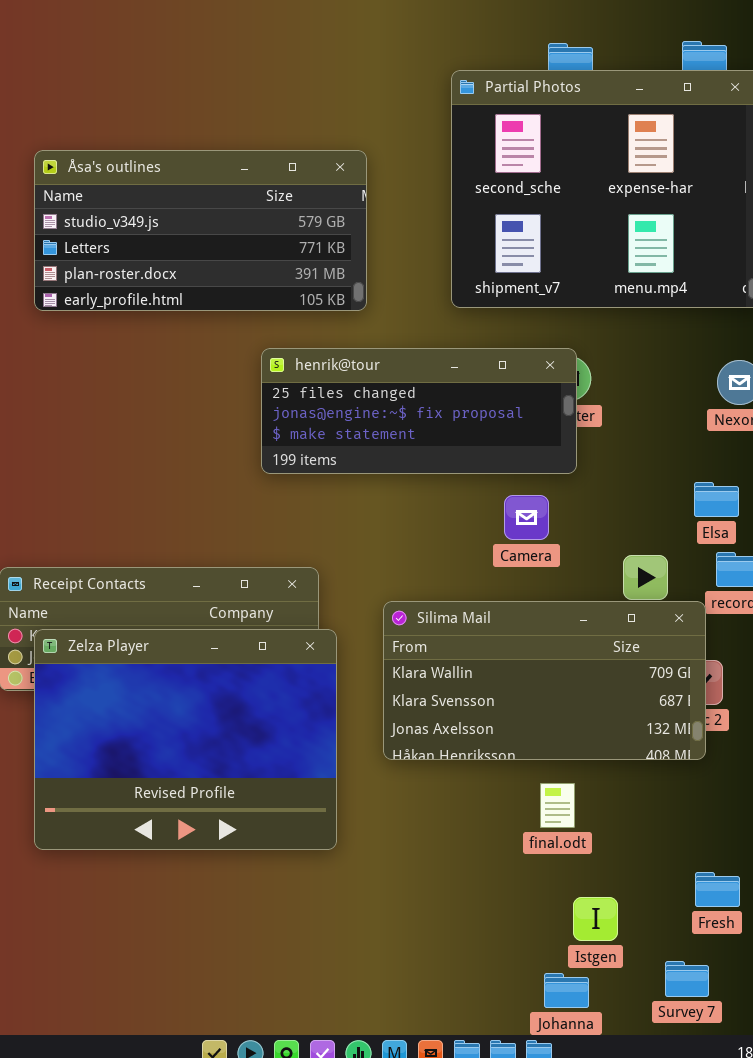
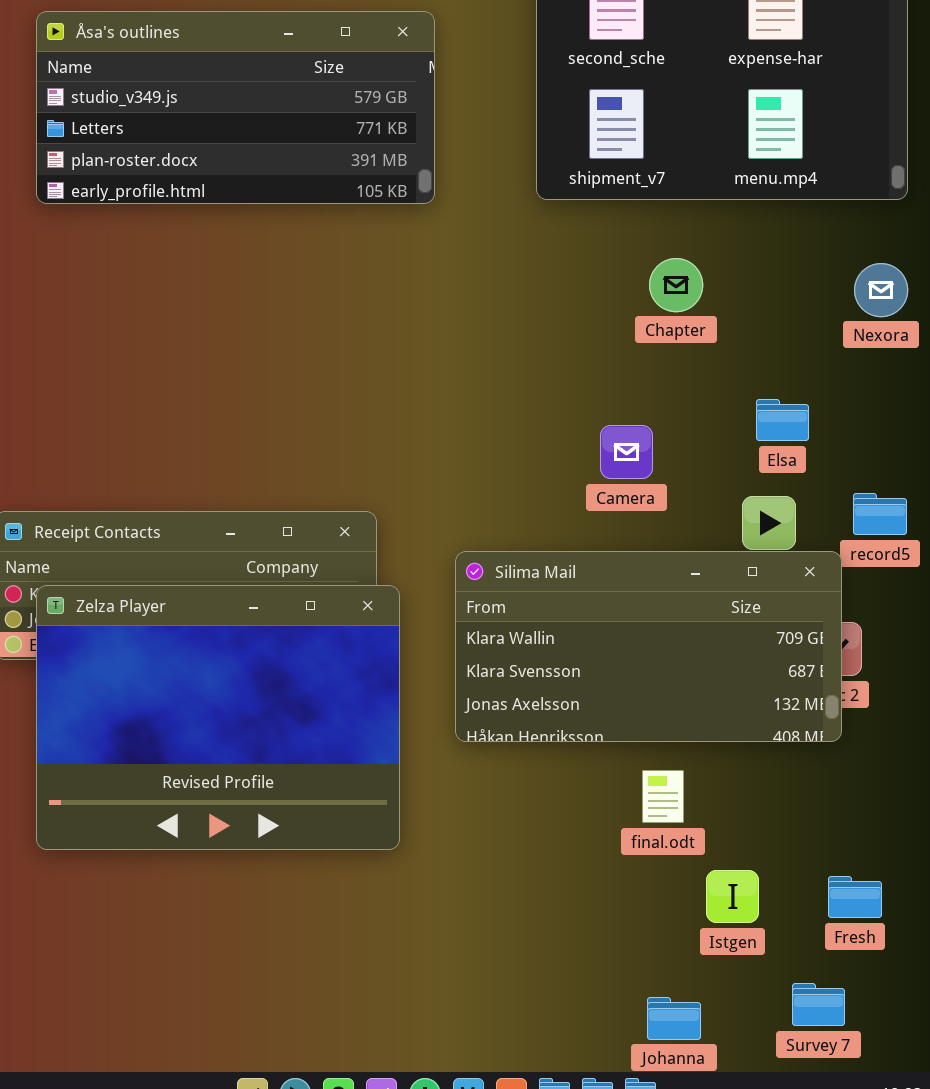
henrik@tour: [261,348,577,474] -> none, closed
Elsa: [694,482,739,517] -> [756,399,809,441], moved
Istgen: [573,897,618,941] -> [706,870,759,923], moved

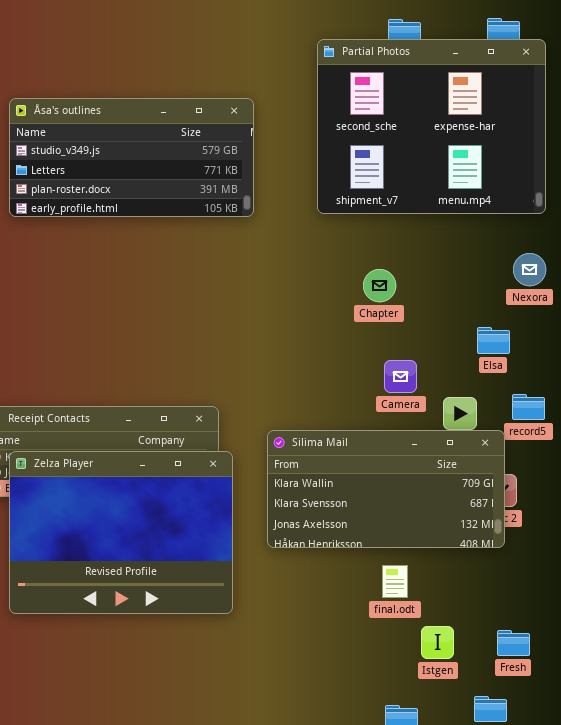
Chapter: [649,258,703,312] -> [363,269,396,302], moved
Elsa: [756,399,809,441] -> [477,327,510,354], moved
Camera: [600,425,653,479] -> [384,360,417,393], moved

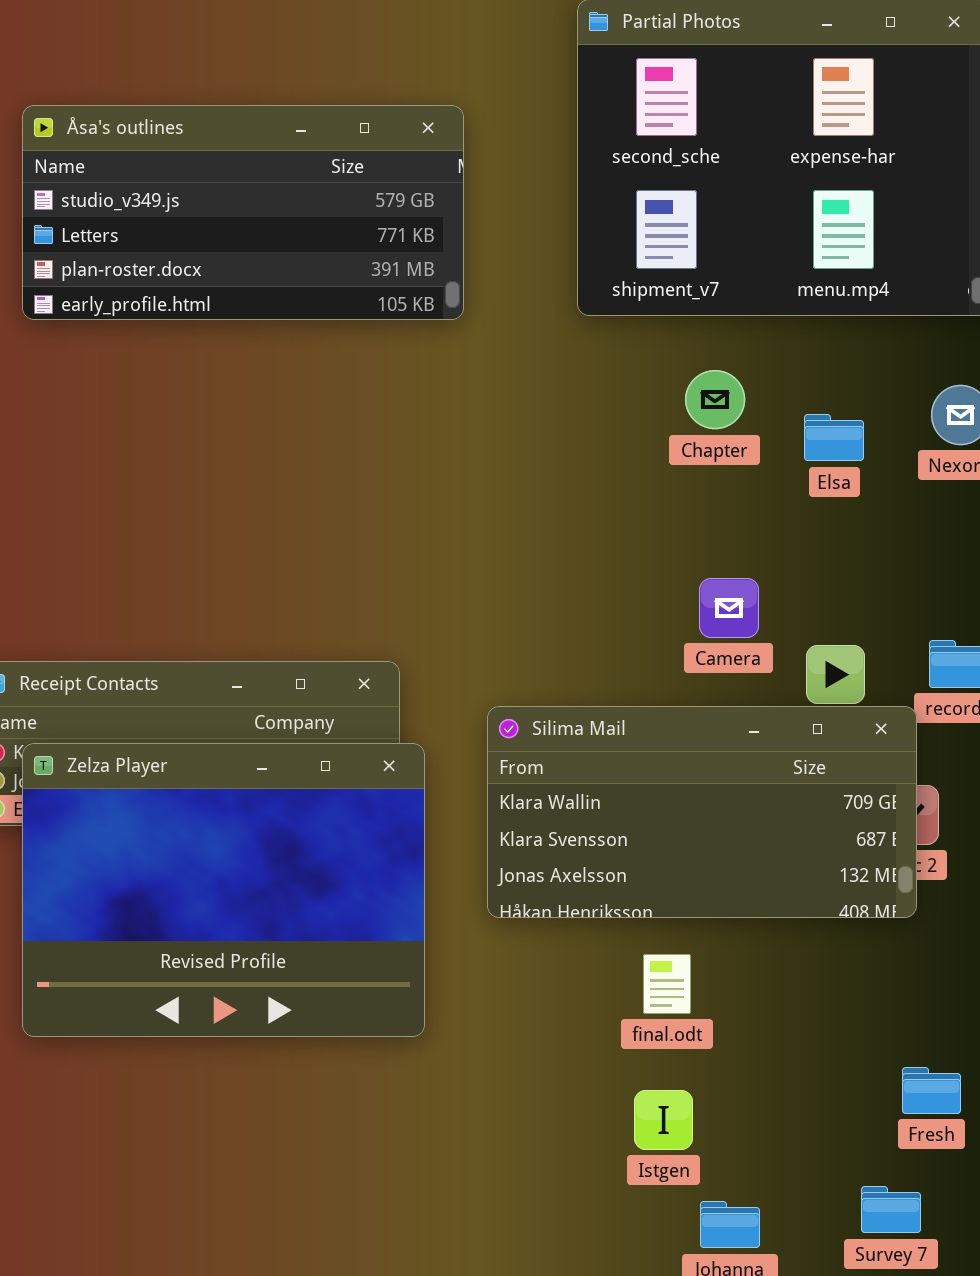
Chapter: [363,269,396,302] -> [685,370,745,429], moved
Elsa: [477,327,510,354] -> [804,414,864,461], moved
final.odt: [382,565,408,598] -> [643,954,691,1014], moved
Istgen: [421,626,454,659] -> [634,1090,693,1150], moved

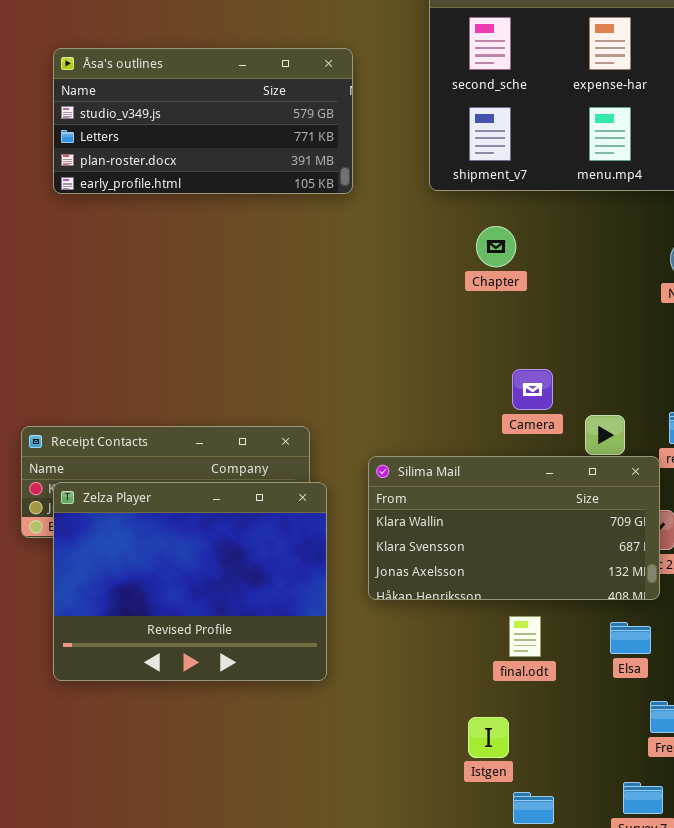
Chapter: [685,370,745,429] -> [476,226,516,267], moved
Elsa: [804,414,864,461] -> [610,622,651,654], moved
final.odt: [643,954,691,1014] -> [509,616,541,657], moved

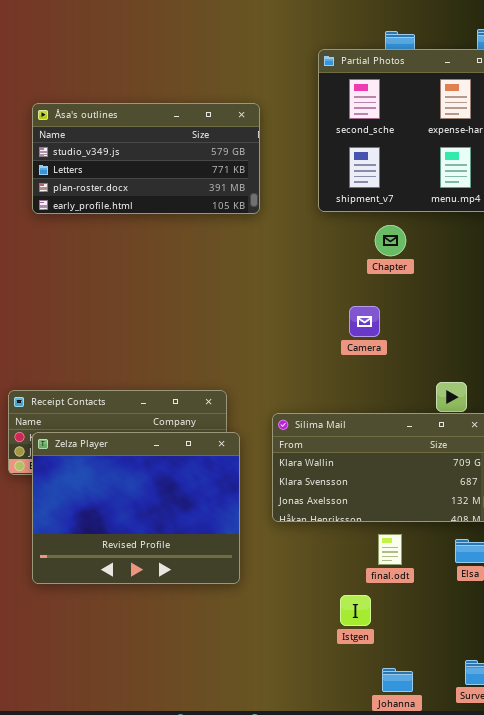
Chapter: [476,226,516,267] -> [375,225,406,256], moved
Camera: [512,369,553,410] -> [349,306,380,337], moved
Istgen: [468,717,509,758] -> [340,595,371,626], moved

